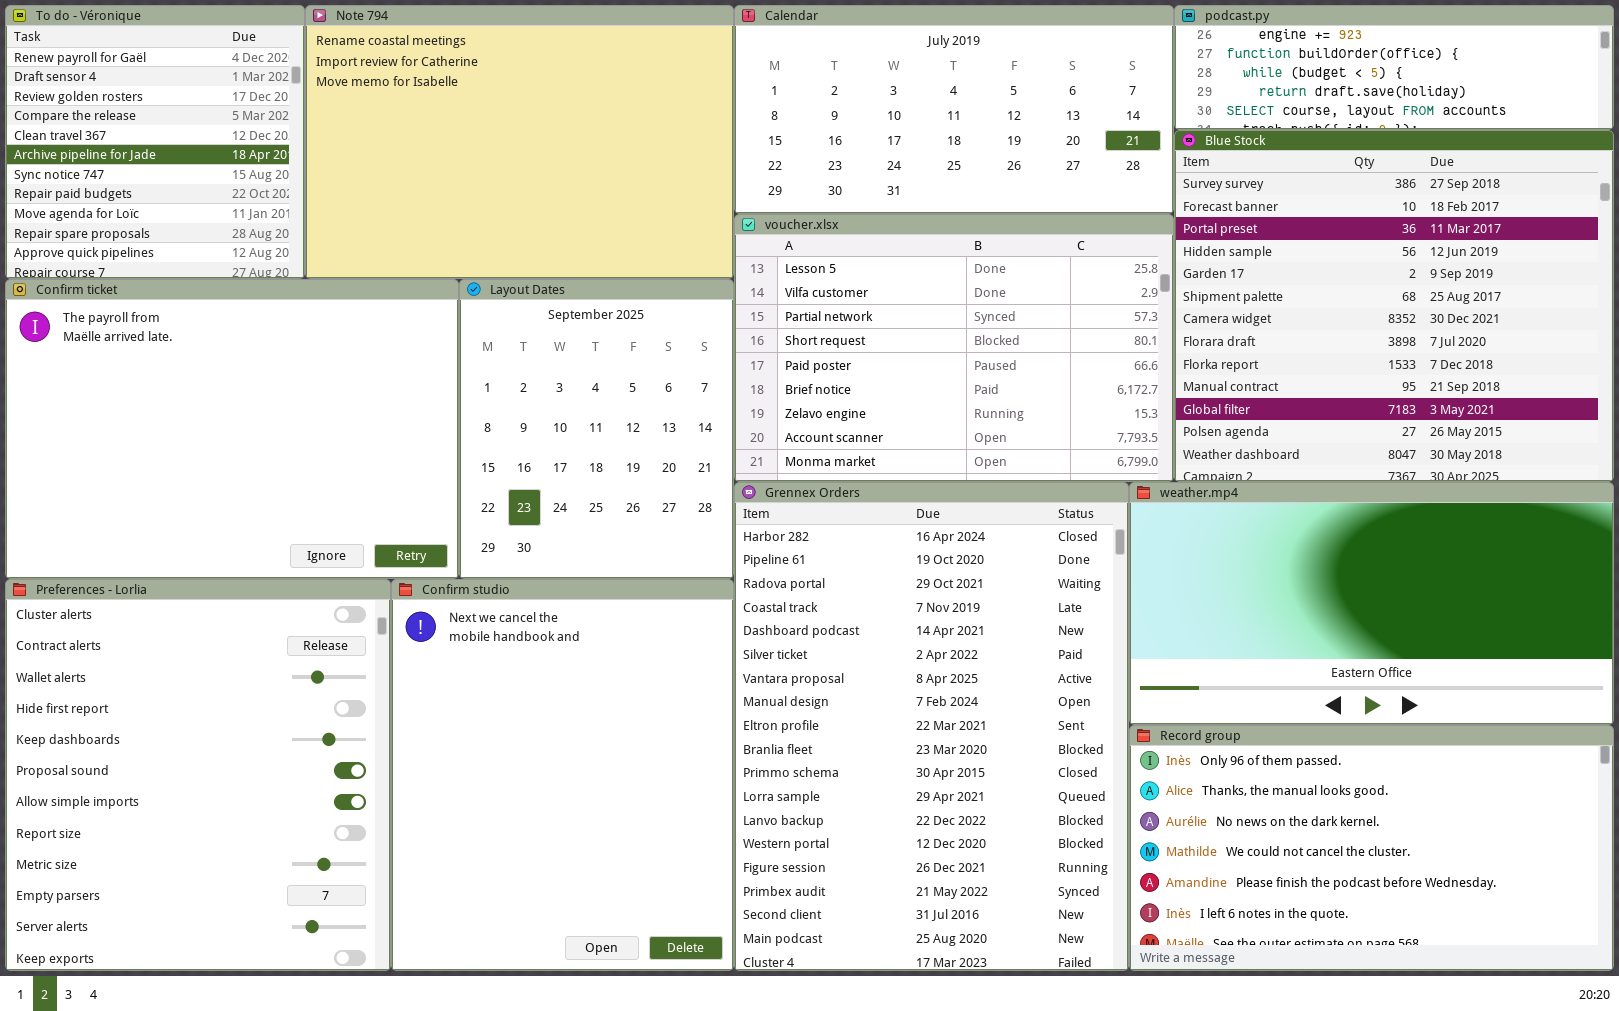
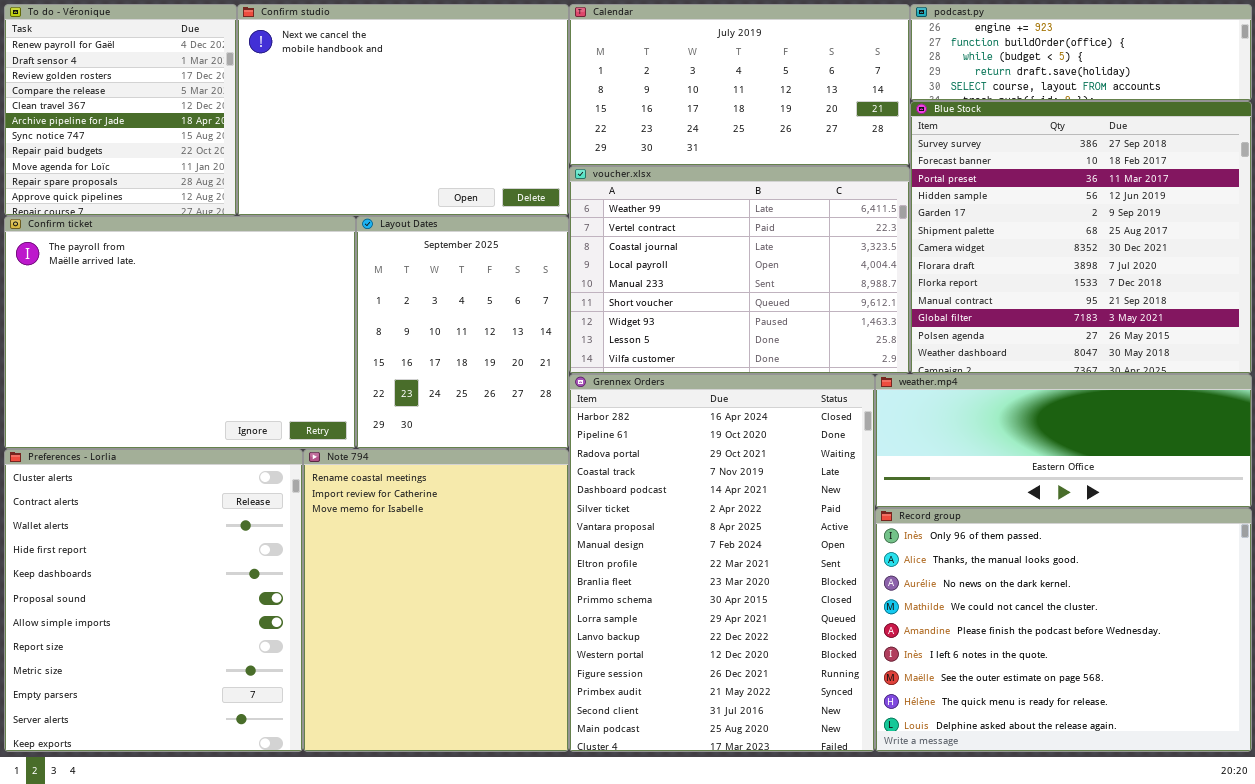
Note 794: [305,5,734,279] -> [303,449,569,752], moved, resized
voucher.xlsx: [734,214,1174,482] -> [569,166,910,374], scrolled up 7 rows
weather.mp4: [1129,482,1614,725] -> [875,374,1252,508], resized
Confirm studio: [391,579,734,971] -> [237,4,569,216], moved, resized
Record group: [1129,725,1614,971] -> [875,508,1252,752], resized

